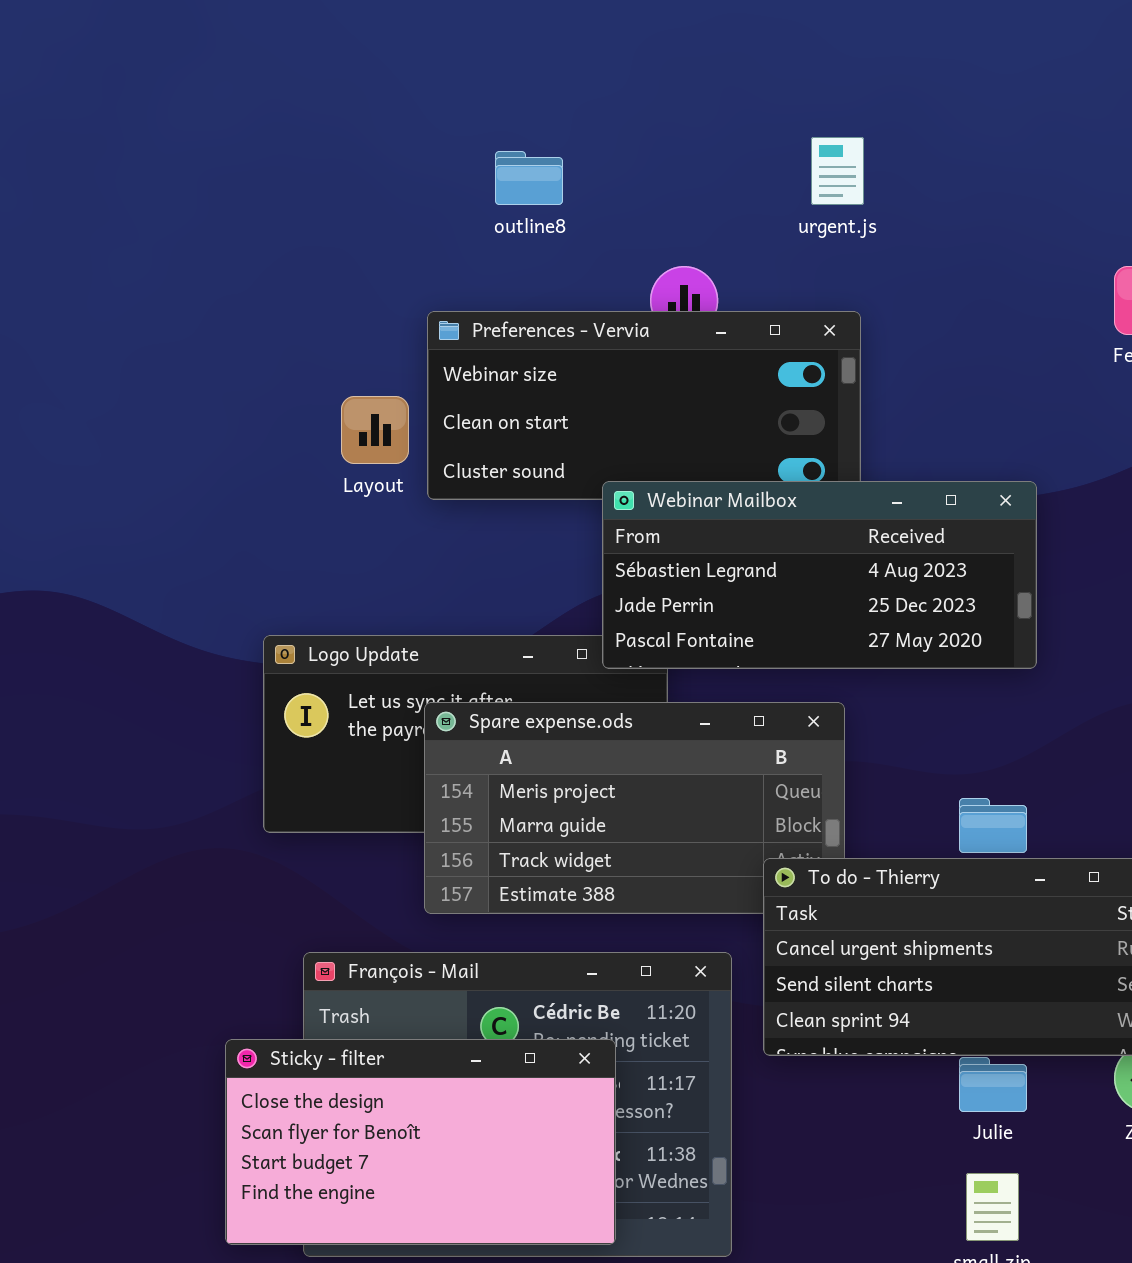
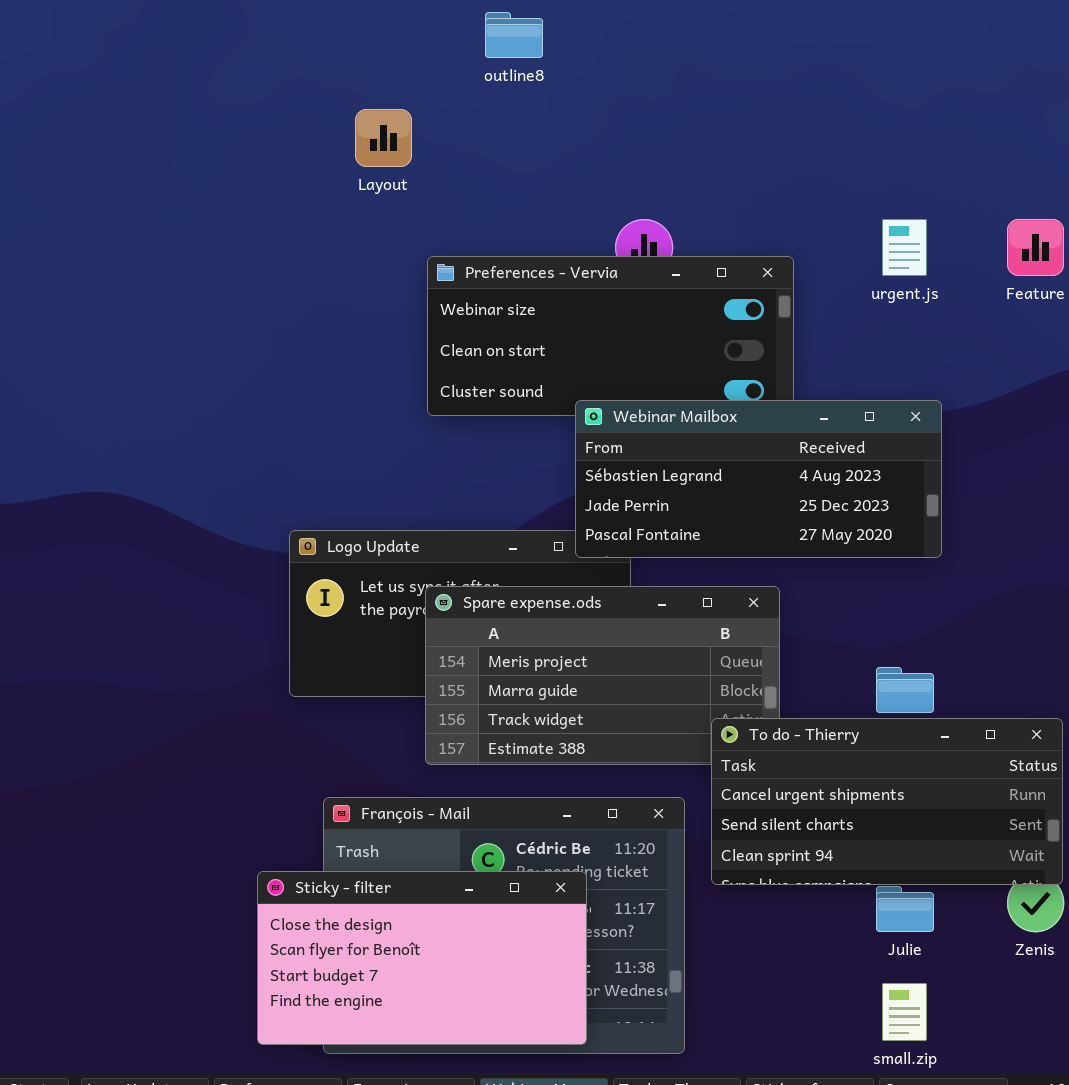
urgent.js: [811,137,864,205] -> [882,219,927,276], moved
outline8: [495,151,563,205] -> [485,12,543,58], moved
Layout: [341,396,409,464] -> [355,109,412,167], moved

